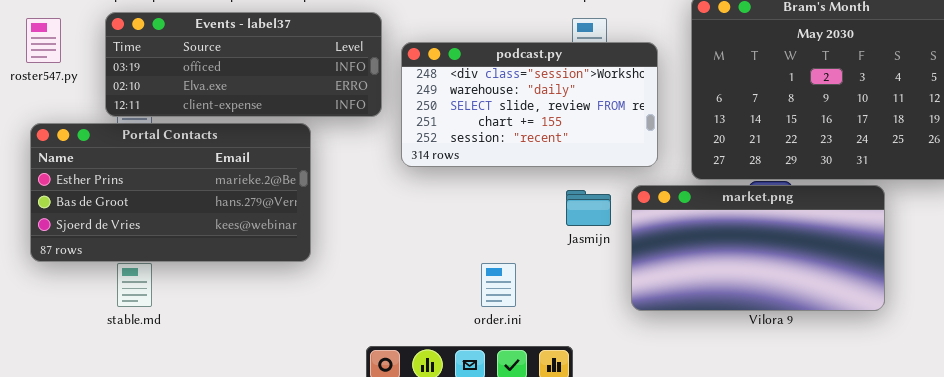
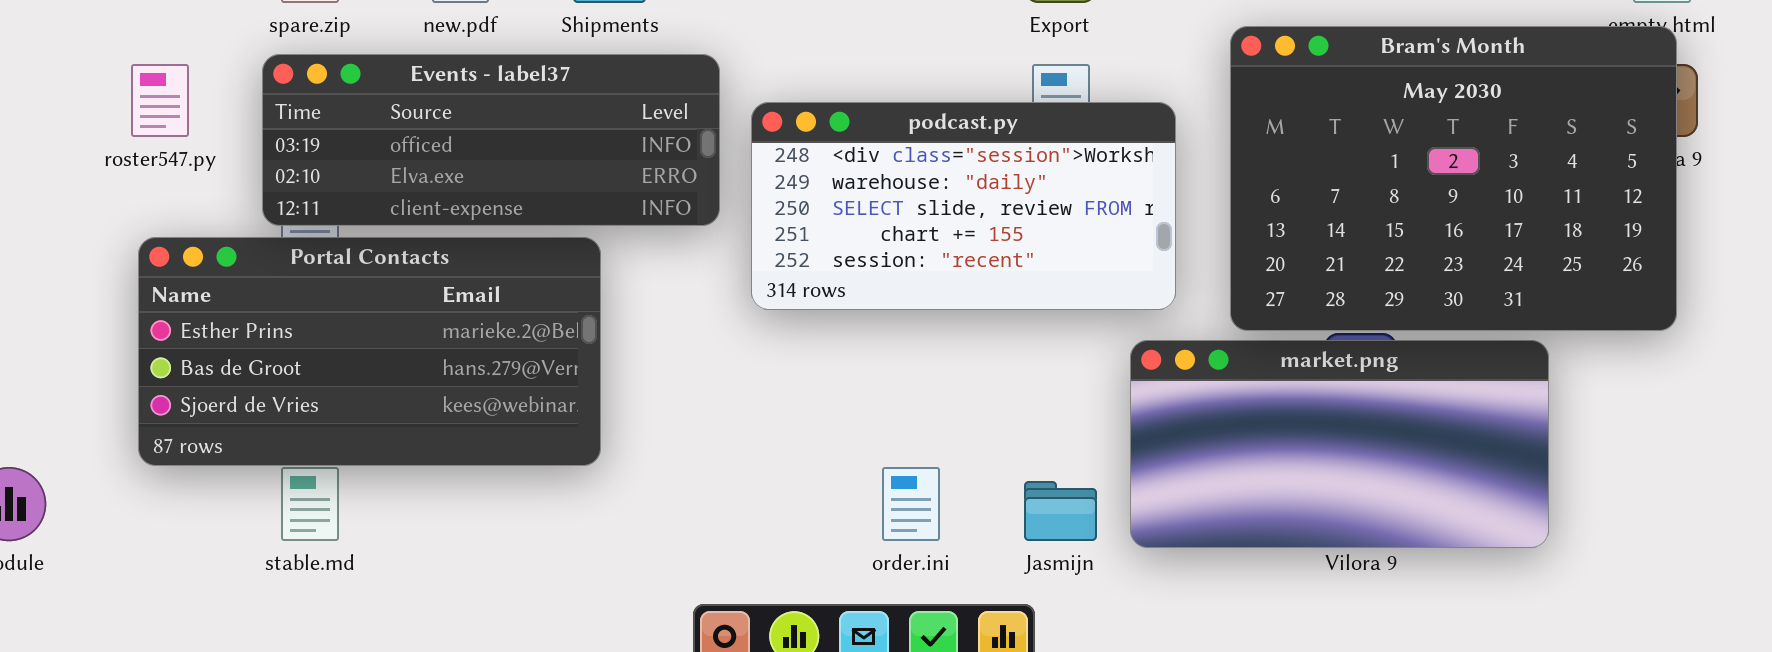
Jasmijn: [566,190,611,226] -> [1024,481,1097,541], moved

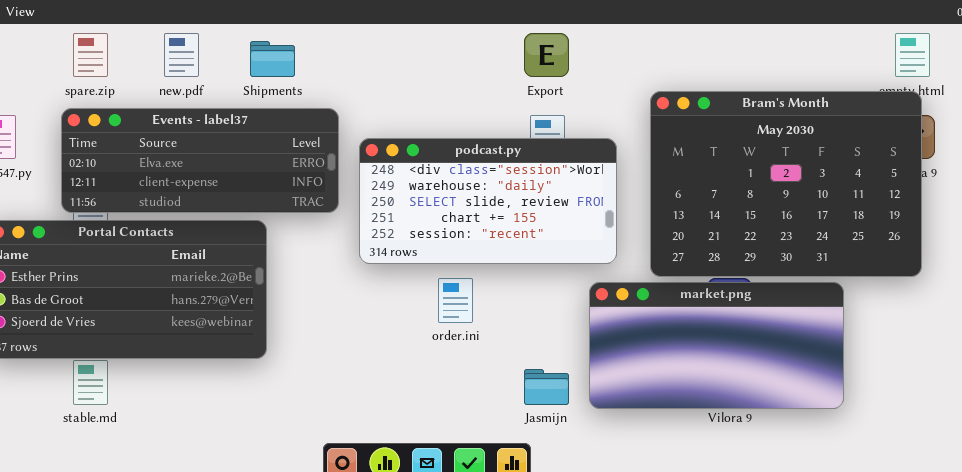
Events - label37: [262,54,720,226] -> [61,108,339,213], scrolled down 1 row
order.ini: [882,467,940,541] -> [438,278,473,323], moved

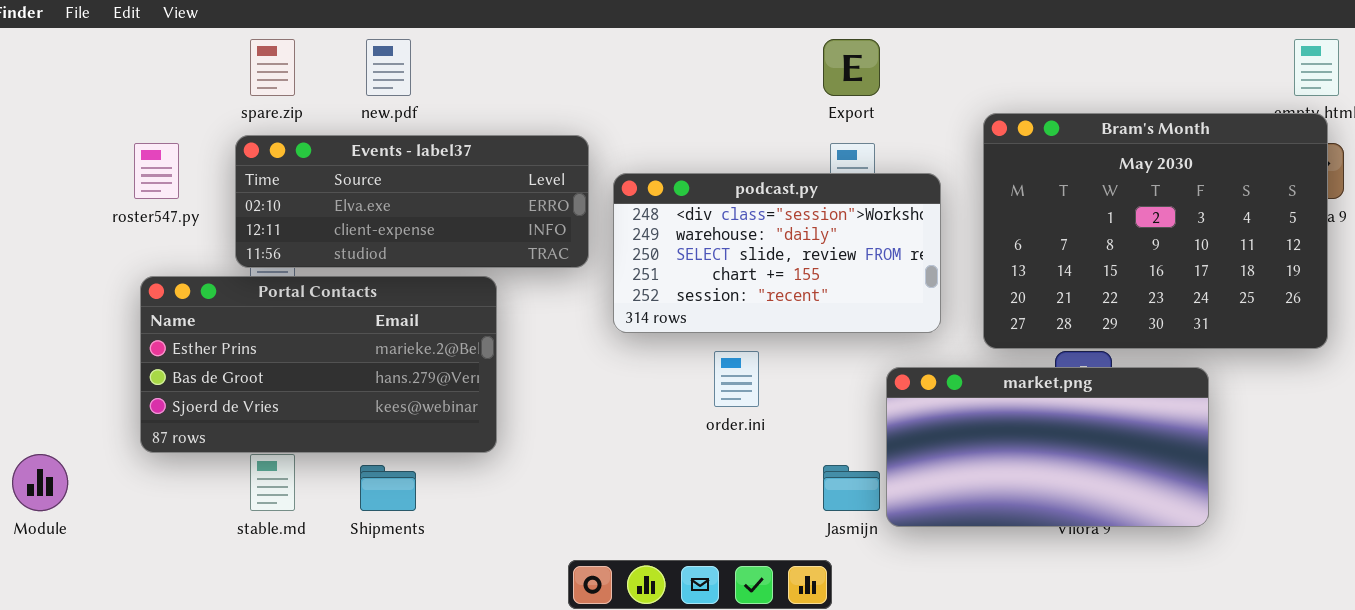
Shipments: [250,41,295,77] -> [360,465,416,511], moved
market.png: [589,282,844,409] -> [886,367,1209,527], moved

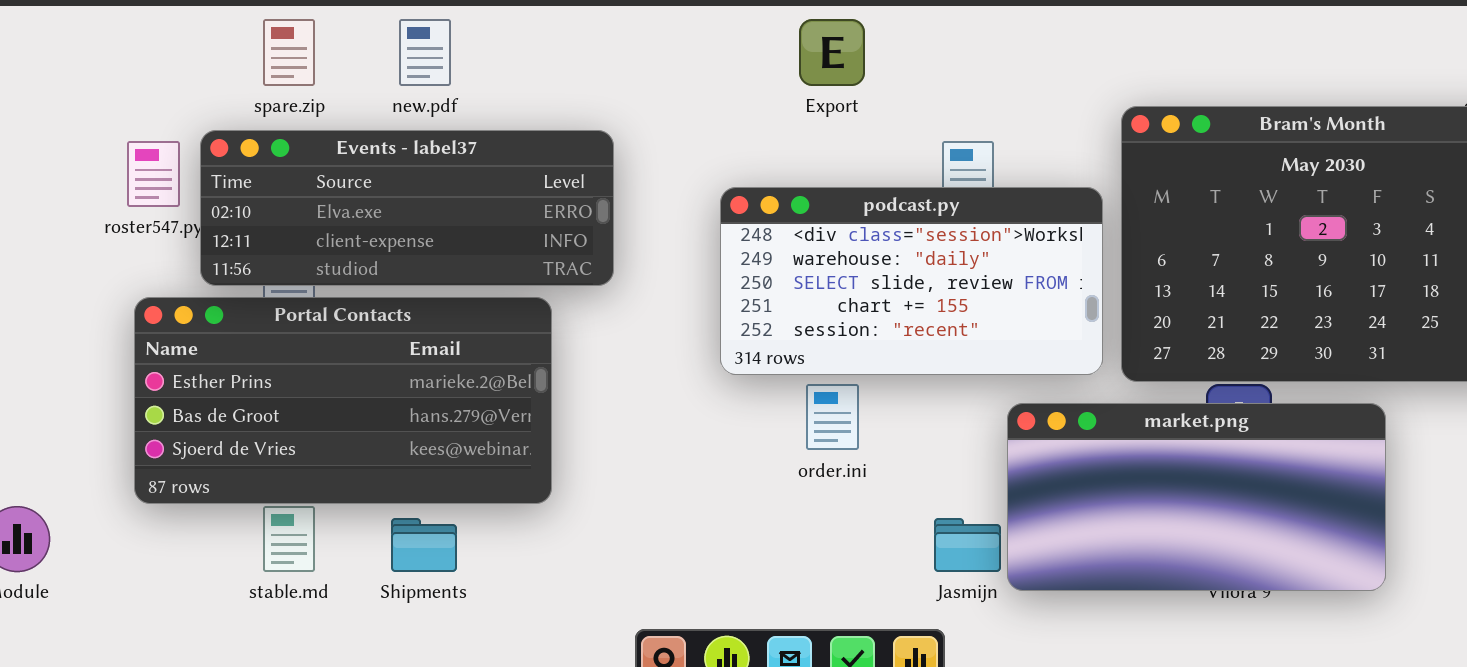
Export: [823,39,880,96] -> [799,19,865,86], moved
Events - label37: [235,135,589,268] -> [200,130,614,286], moved
podcast.py: [613,173,941,333] -> [720,187,1103,375], moved

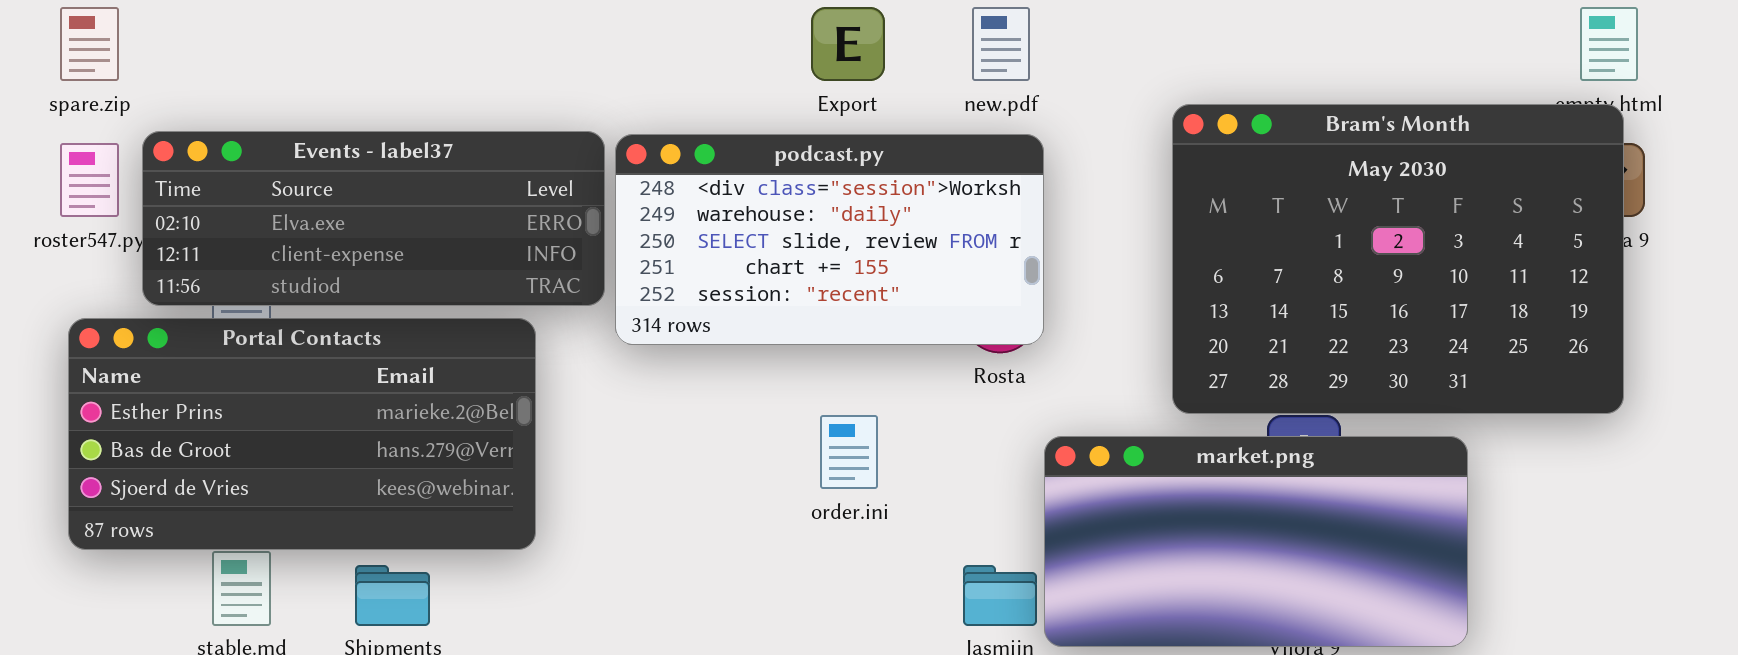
spare.zip: [263,19,315,86] -> [60,7,119,81], moved
new.pdf: [399,19,451,86] -> [972,7,1030,81], moved
podcast.py: [720,187,1103,375] -> [615,134,1044,345], moved

